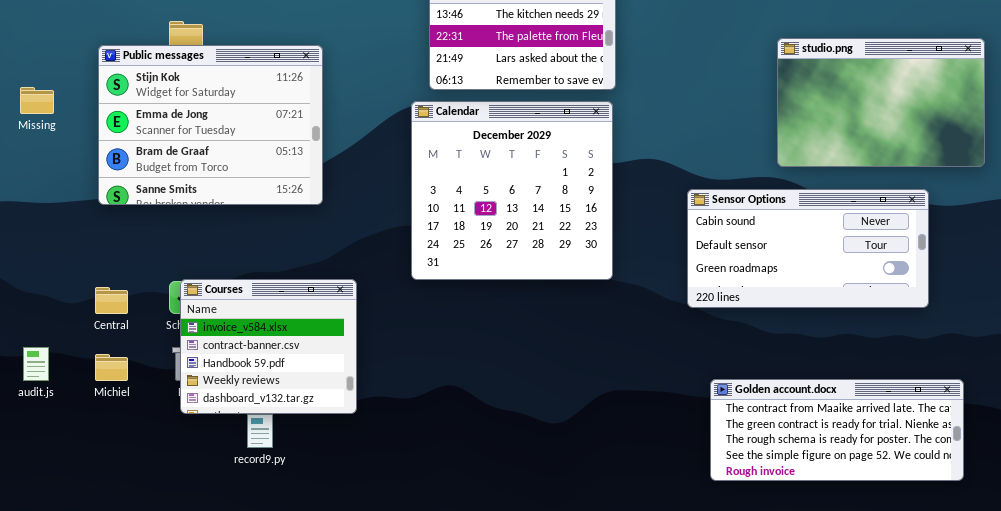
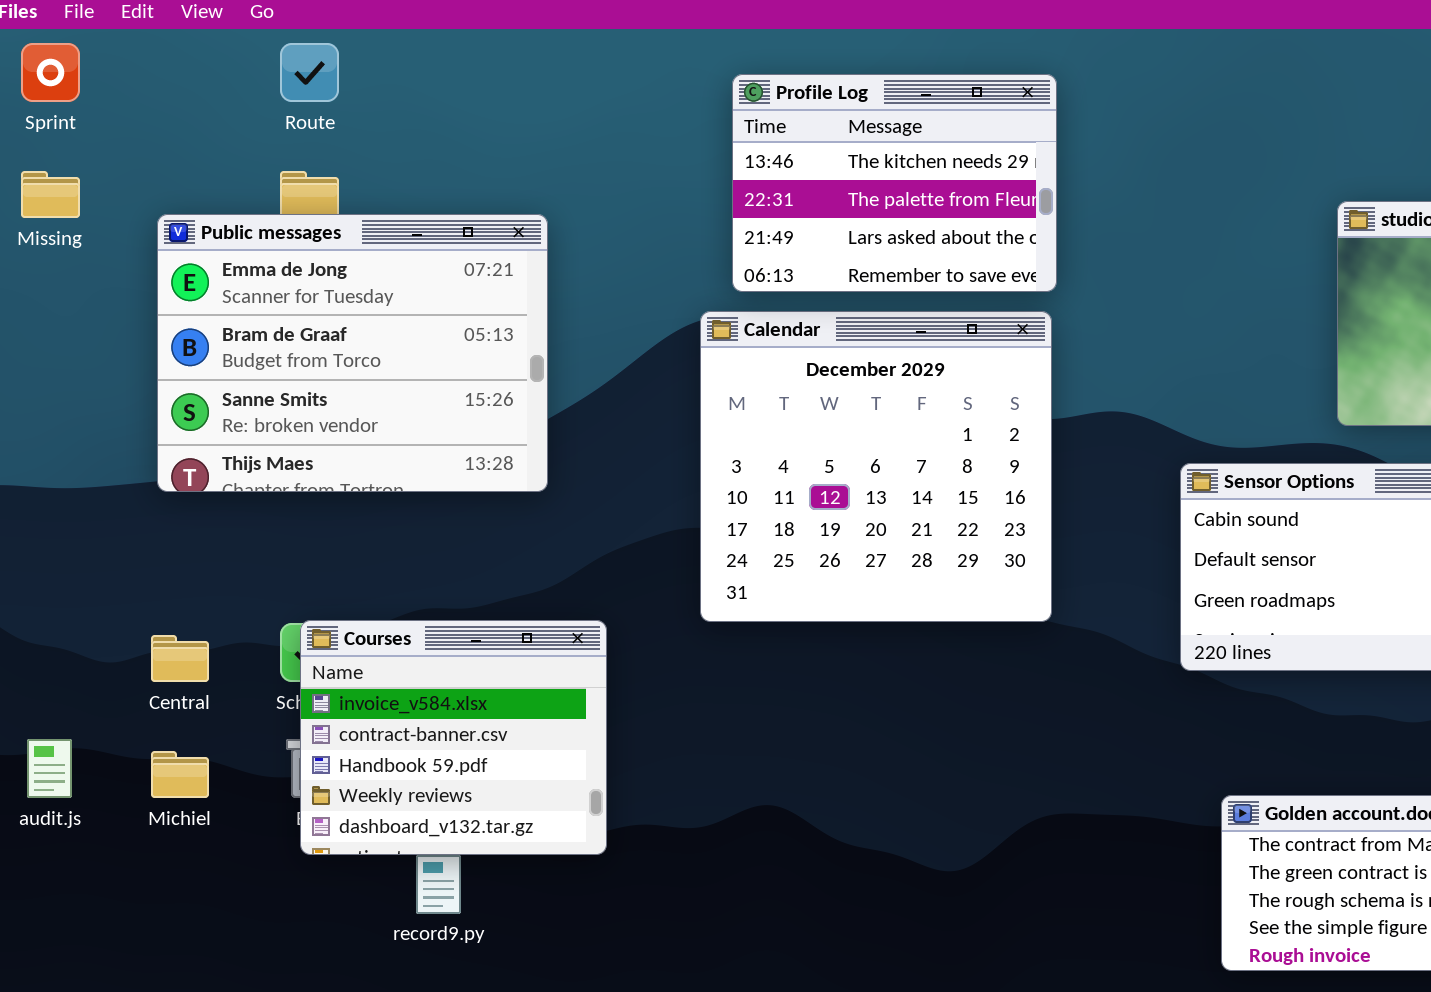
Public messages: [98,45,323,205] -> [157,214,548,492], scrolled down 1 row
Missing: [20,87,54,114] -> [21,171,80,218], moved

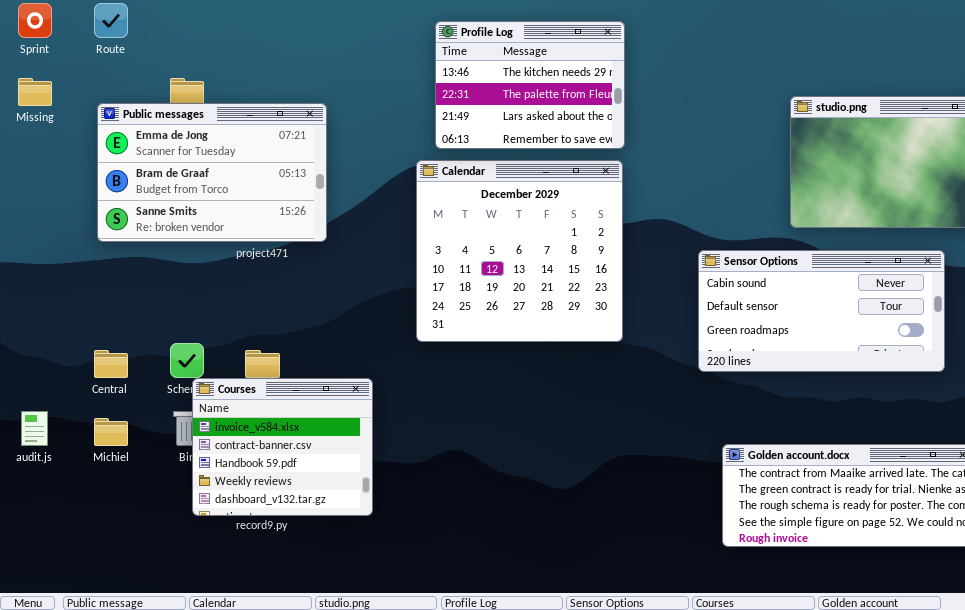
Route: [280,43,339,102] -> [94,3,128,38], moved
Public messages: [157,214,548,492] -> [97,103,327,242], resized
Courses: [300,620,607,855] -> [192,378,373,516], moved

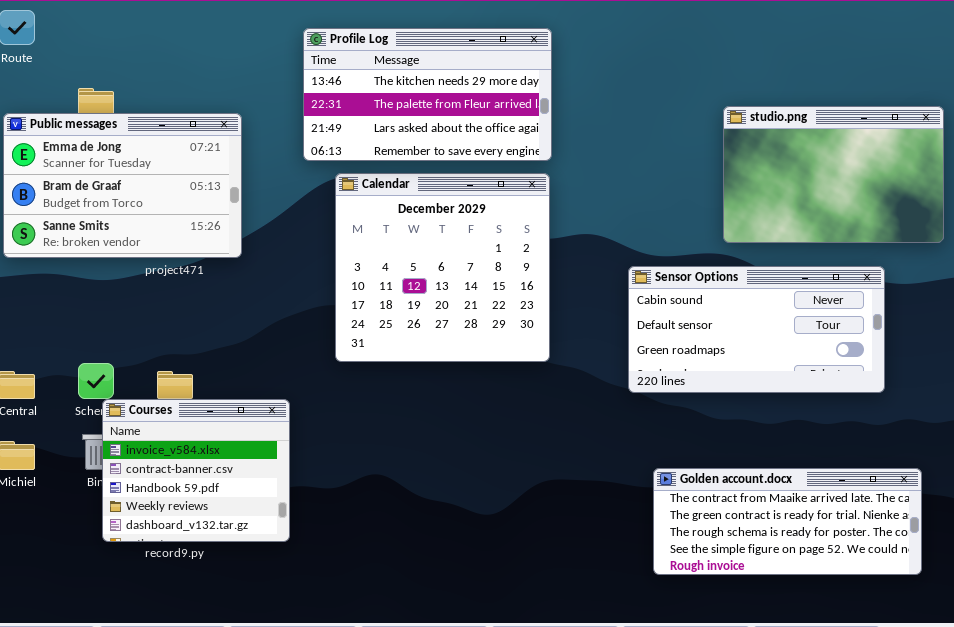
Profile Log: [435,21,625,149] -> [303,28,552,161], resized

